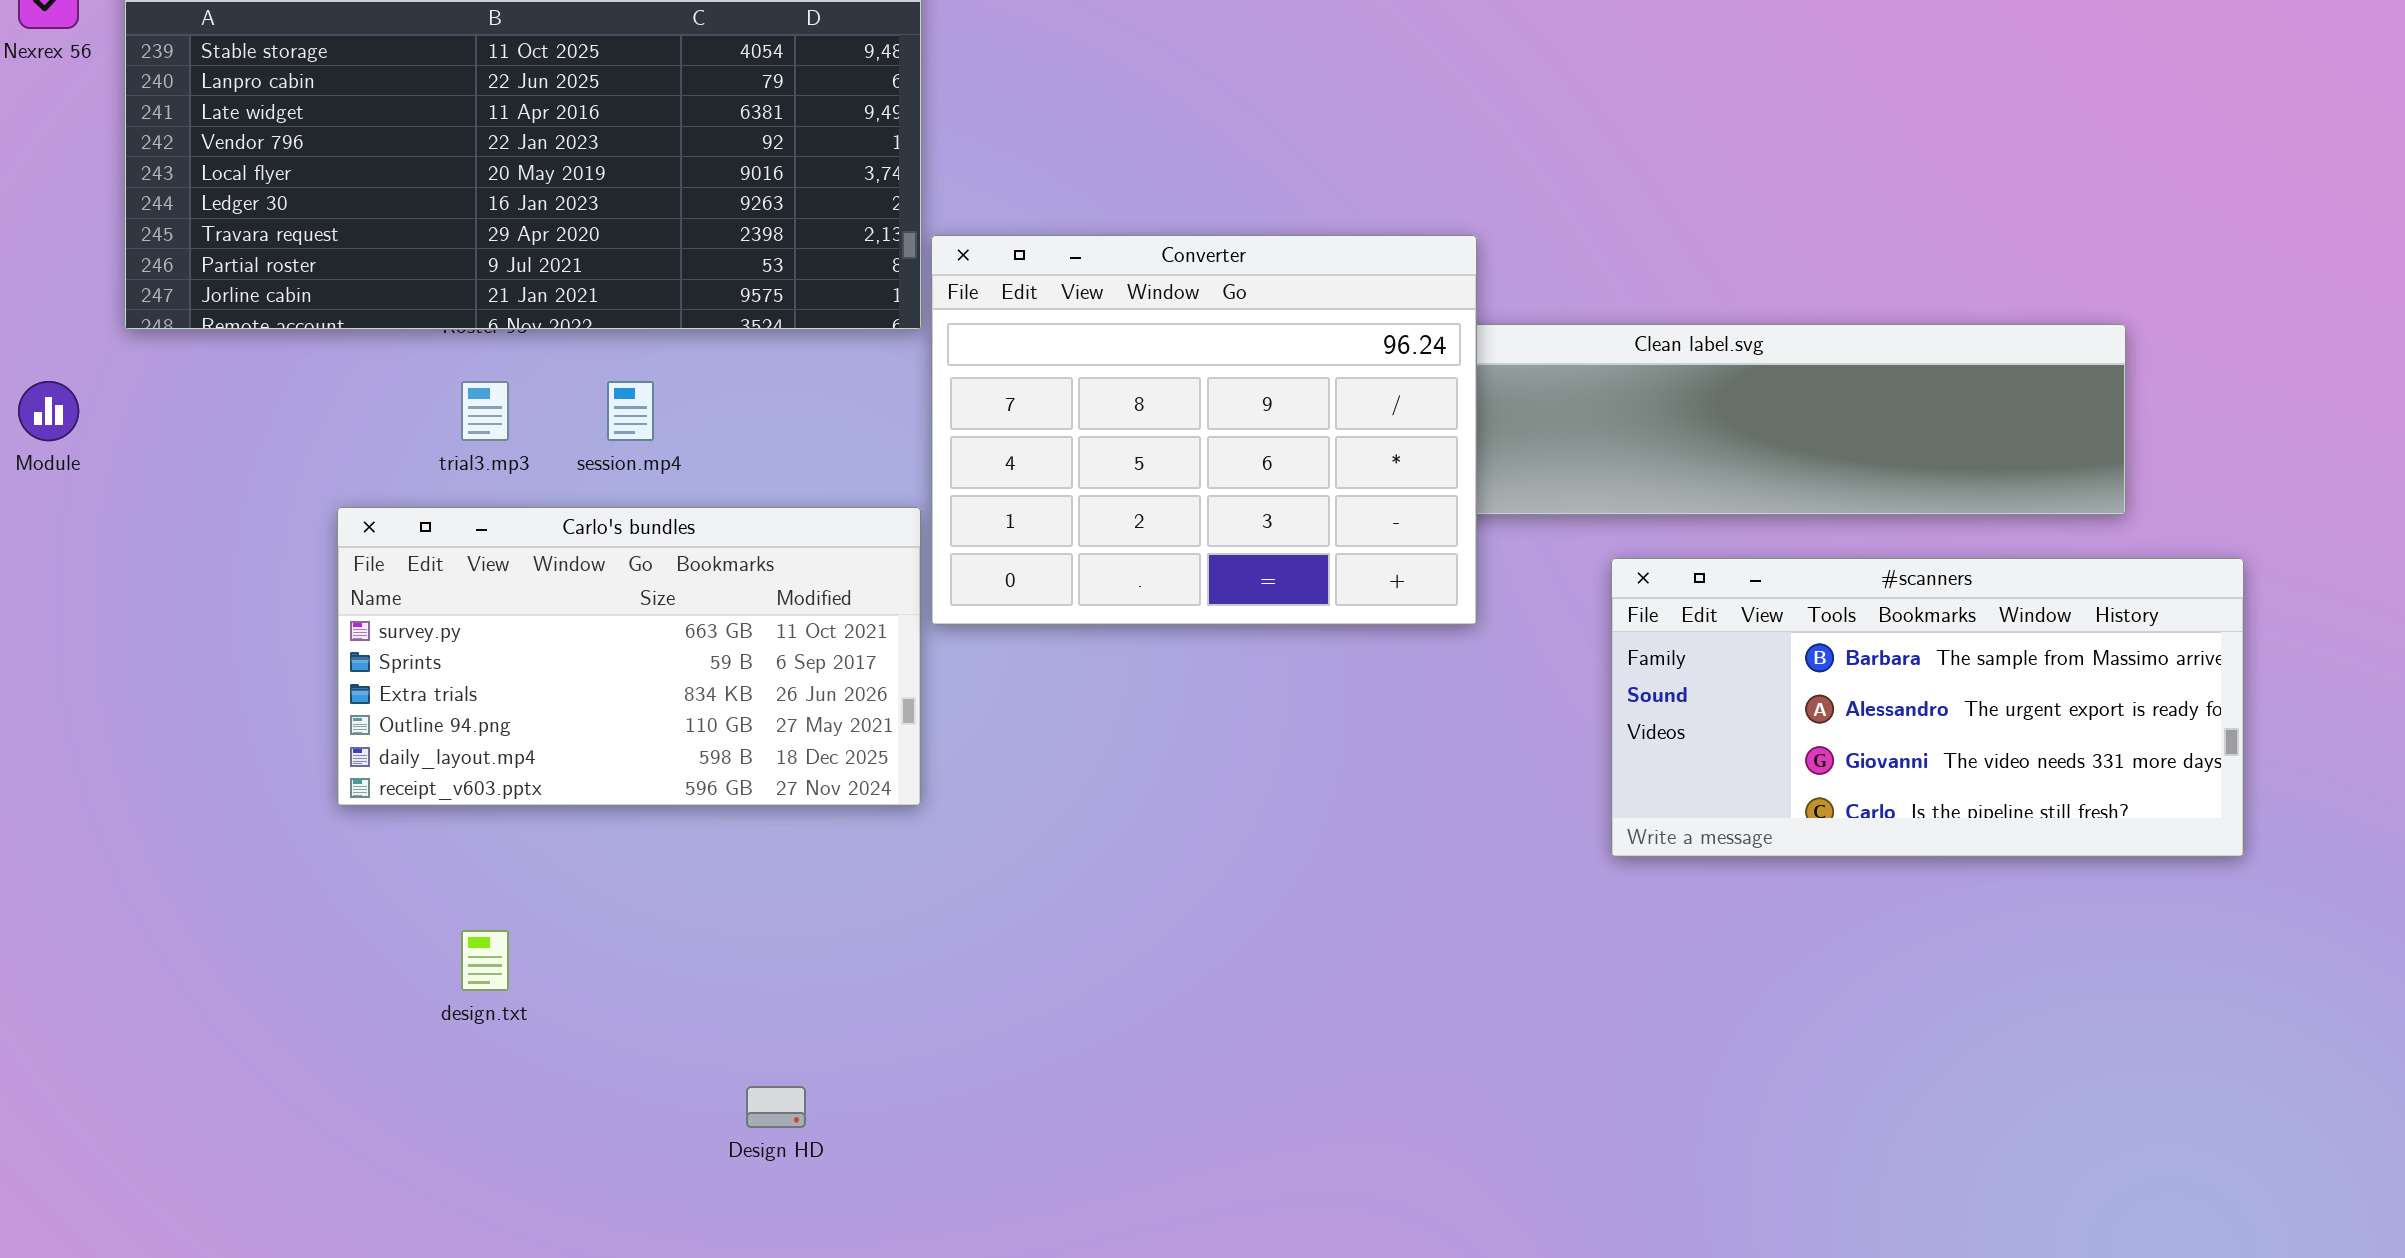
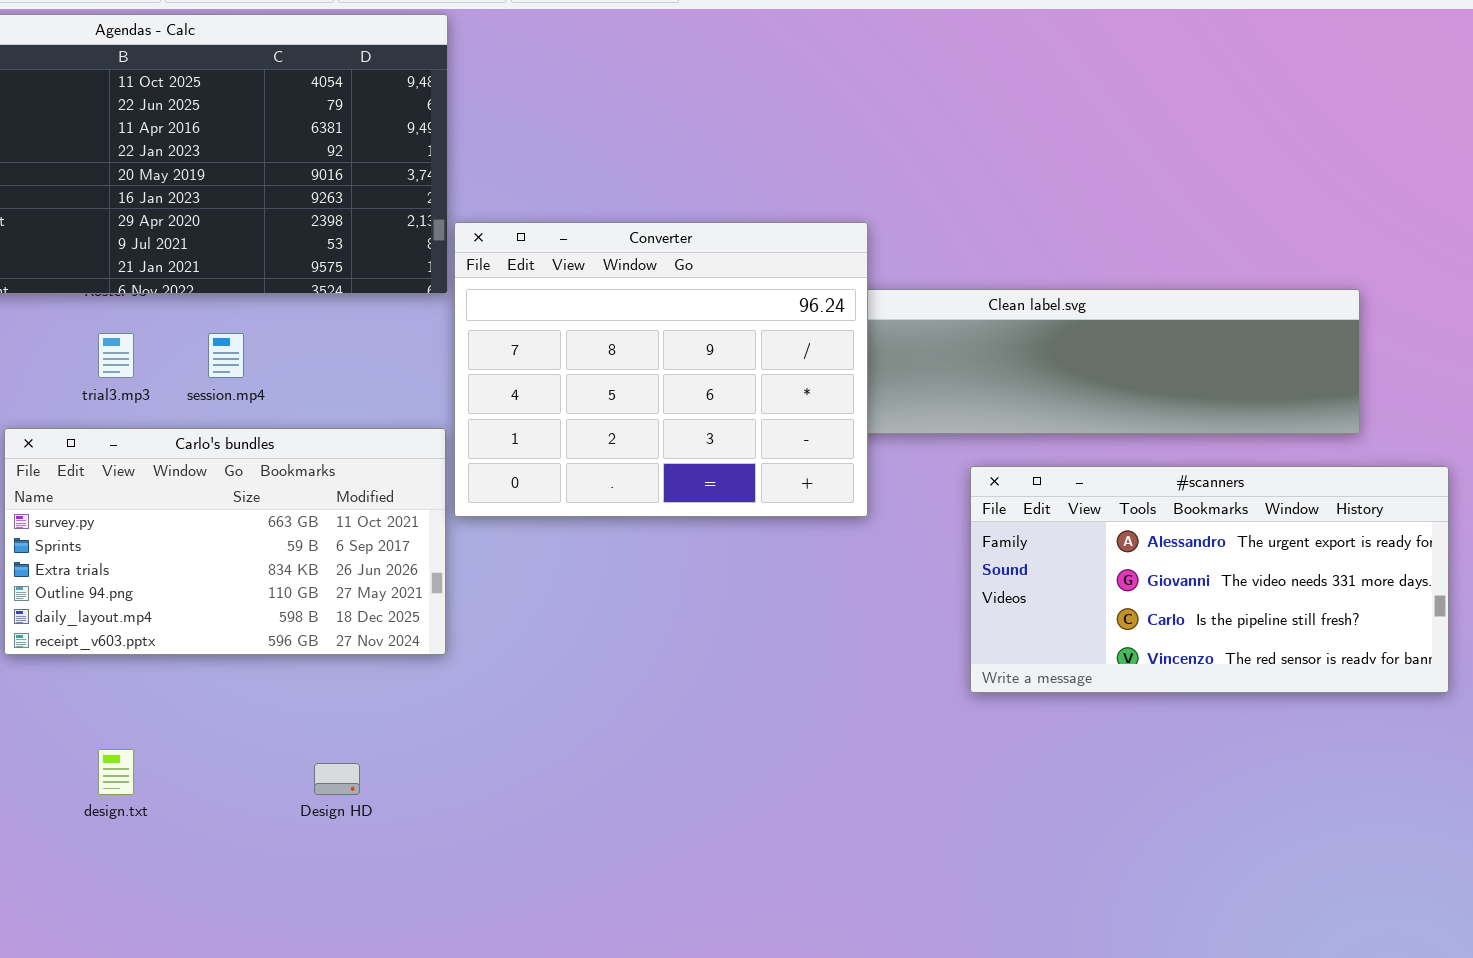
#scanners: [1611,558,2244,857] -> [970,466,1449,693], scrolled down 1 row
Design HD: [746,1086,806,1128] -> [314,763,360,795], moved

